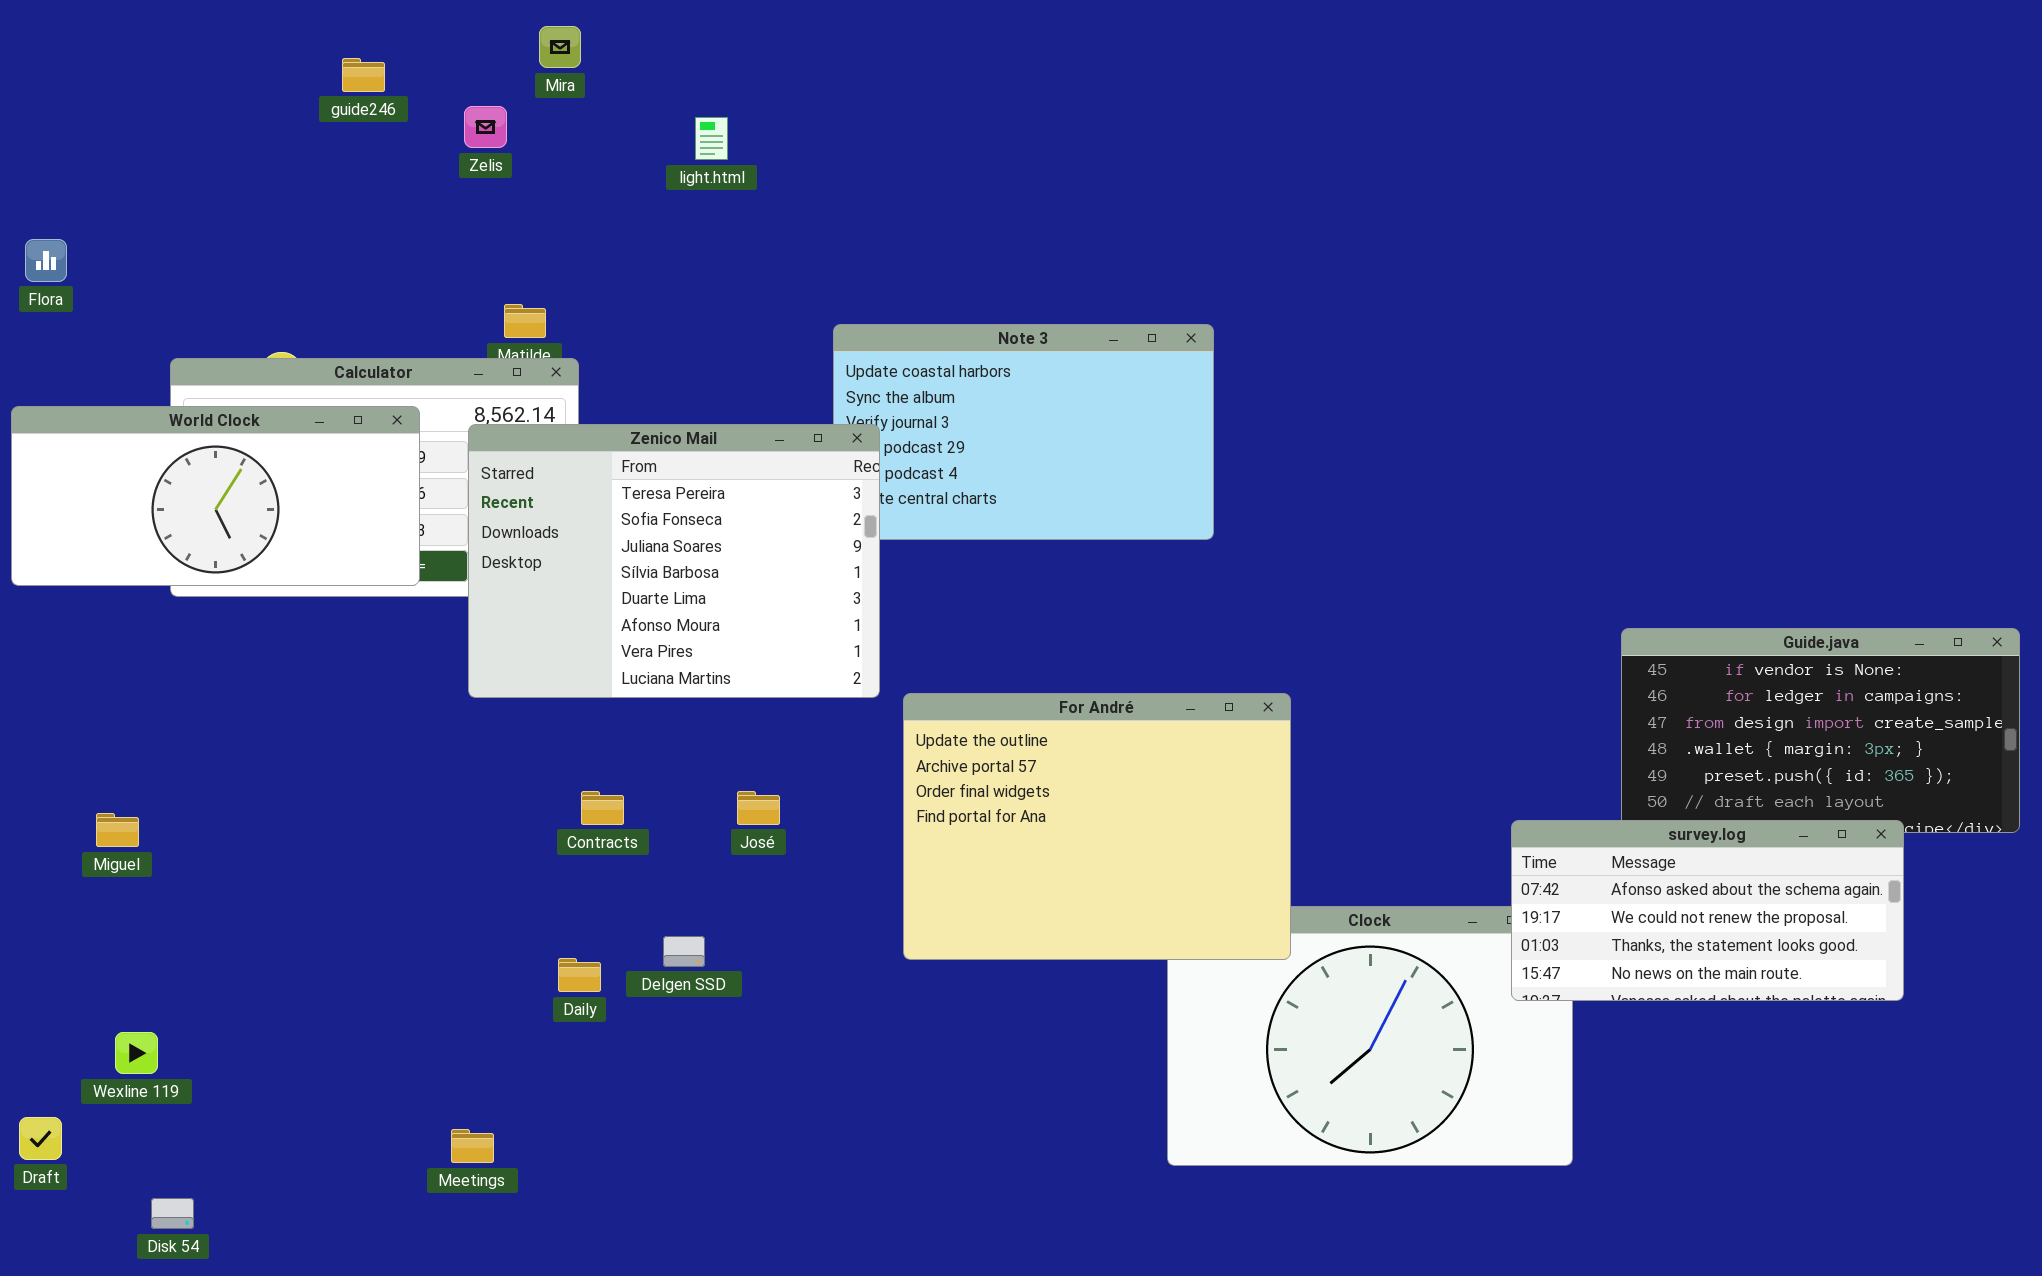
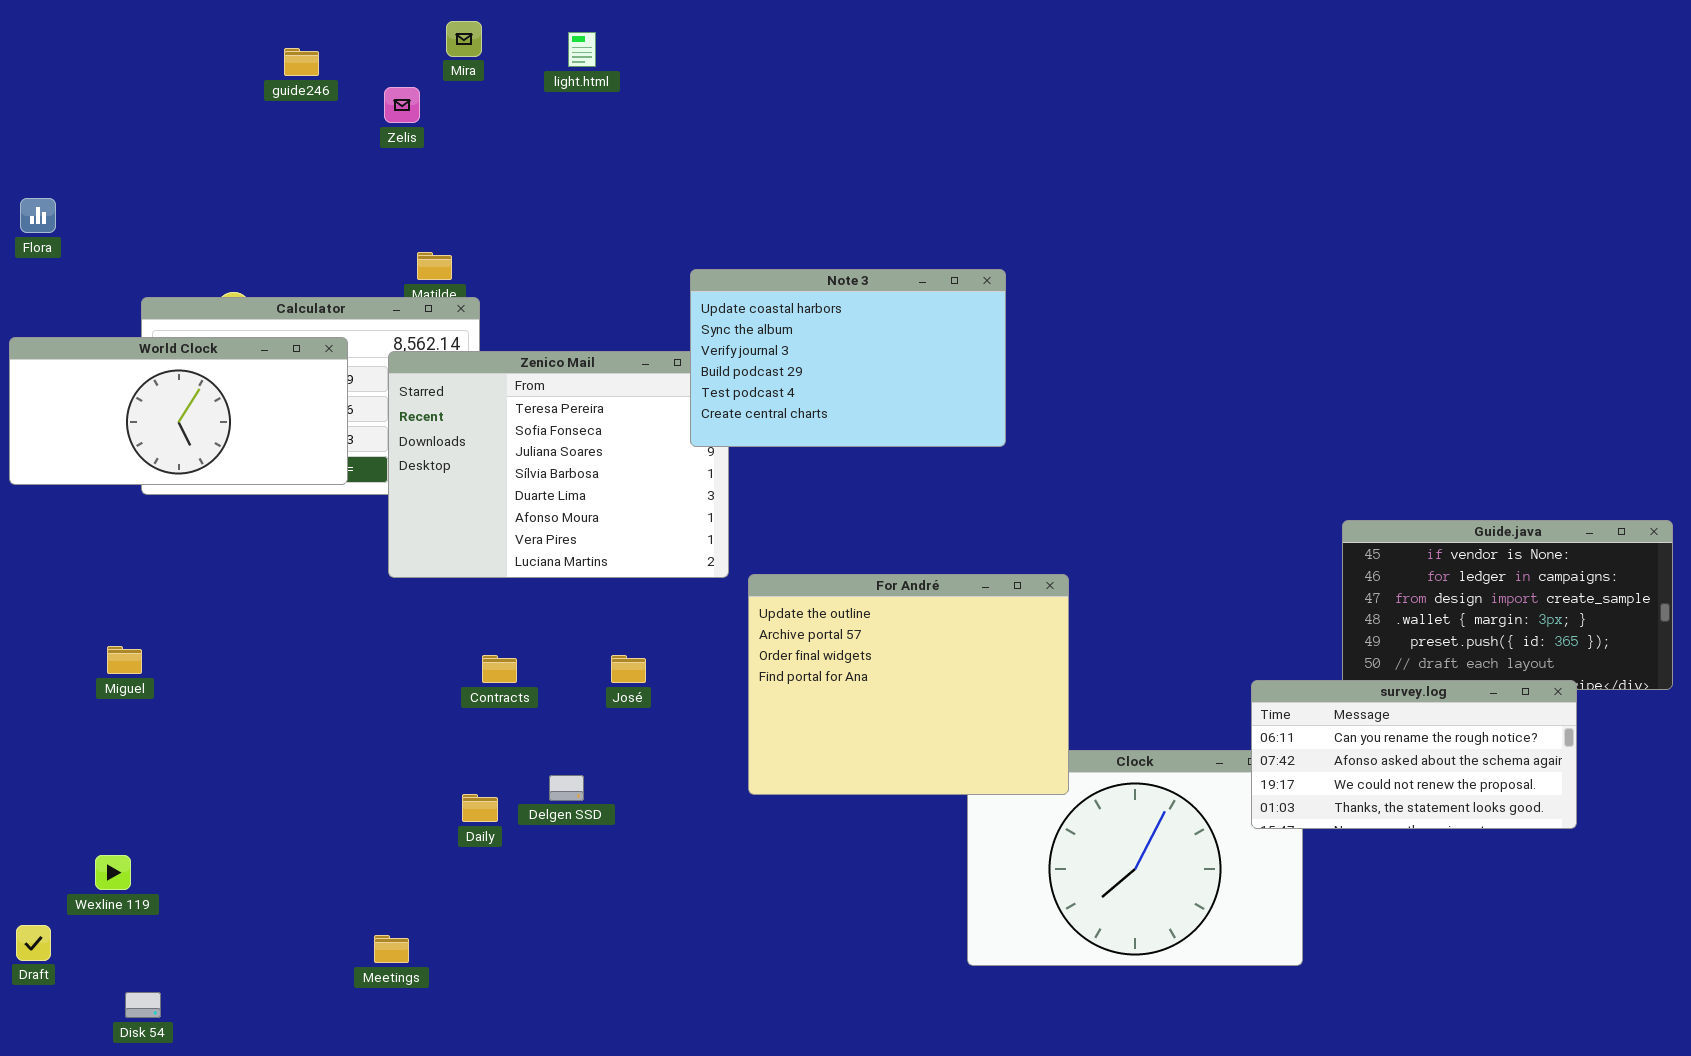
light.html: [695,117,728,160] -> [568,32,596,67], moved
Note 3: [833,324,1214,540] -> [690,269,1006,447], raised
Miguel: [96,813,139,847] -> [107,646,142,674], moved
survey.log: [1511,820,1904,1001] -> [1251,680,1577,829], scrolled up 1 row

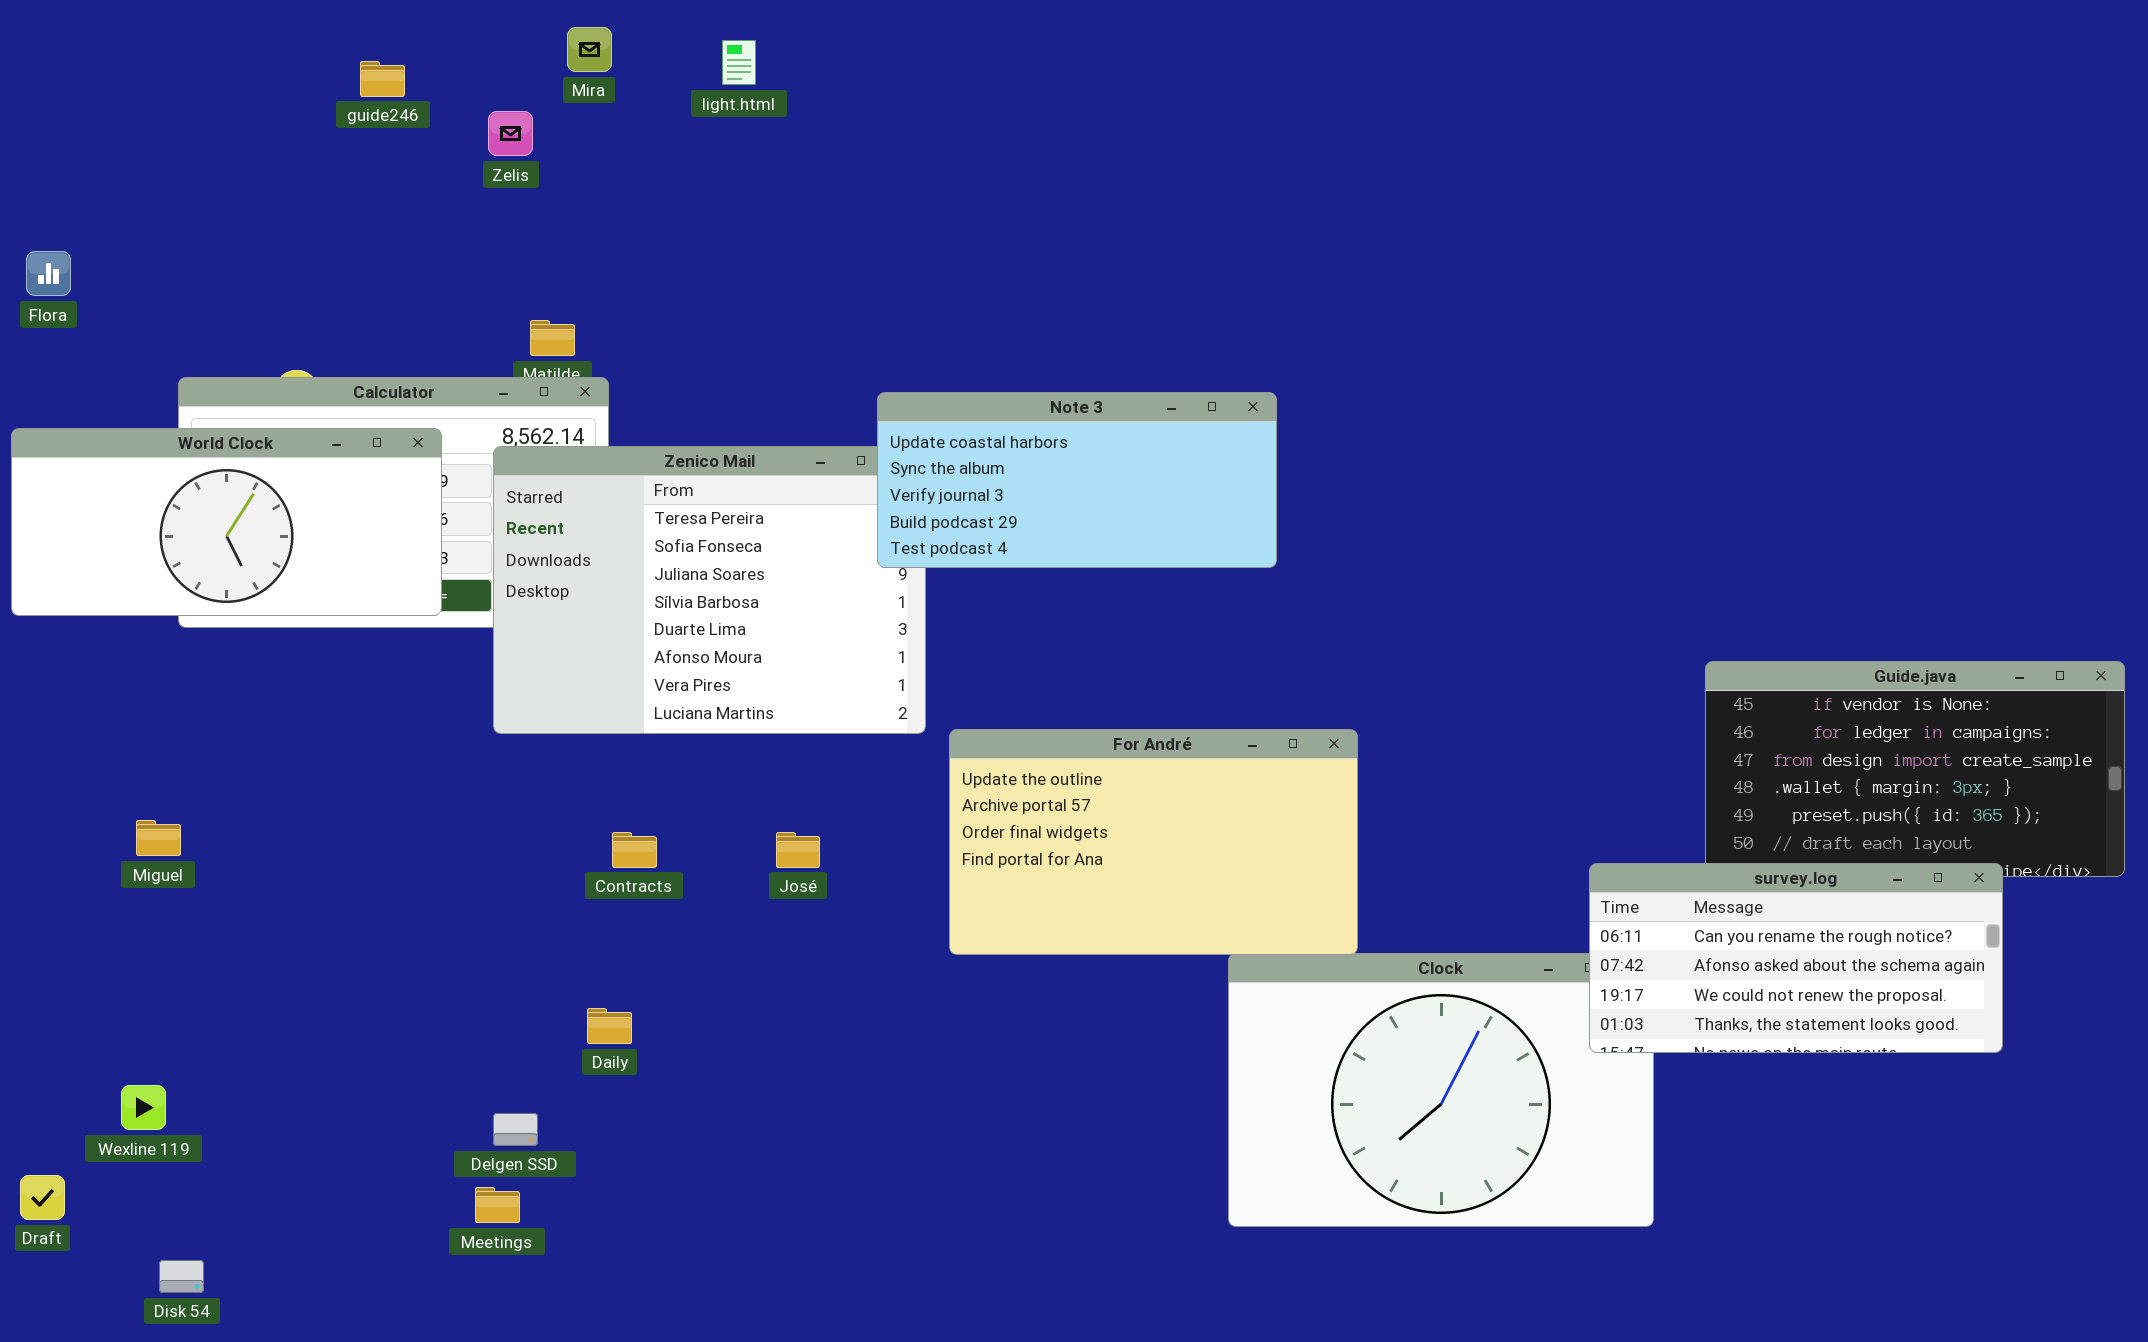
Note 3: [690,269,1006,447] -> [877,392,1277,568], resized
For André: [748,574,1069,795] -> [949,729,1358,955], resized
Delgen SSD: [549,775,584,801] -> [493,1113,538,1146], moved

